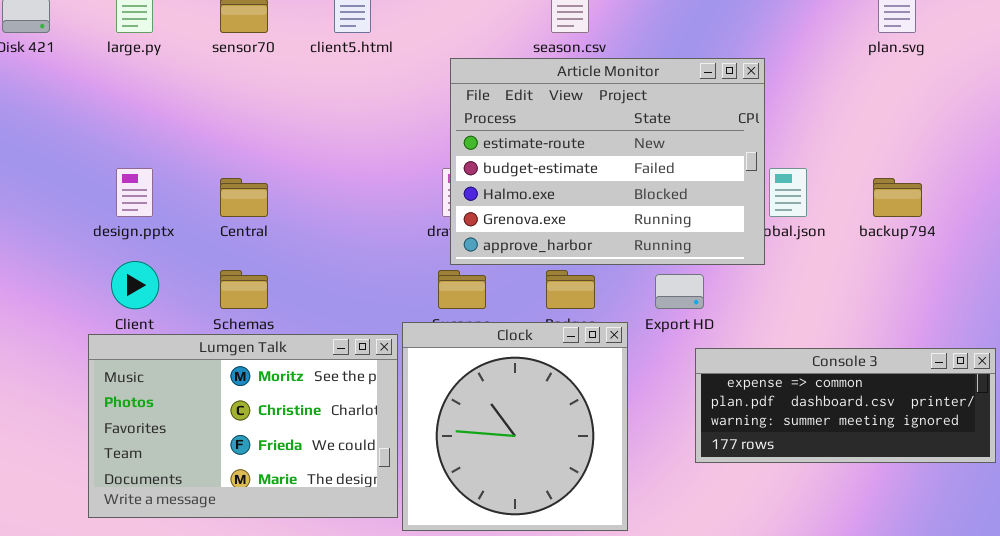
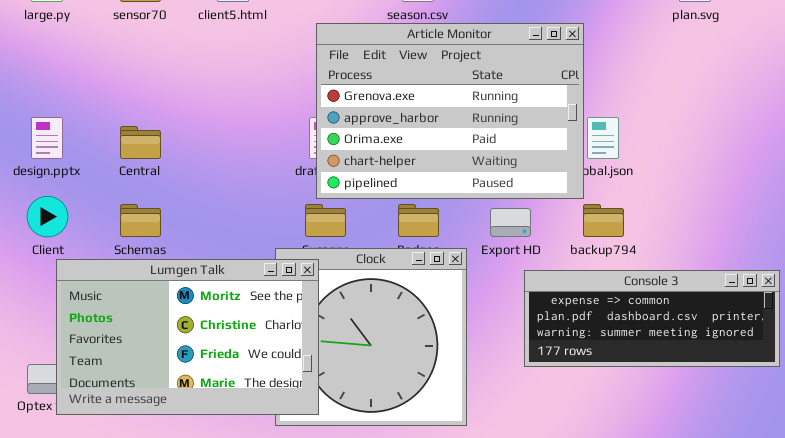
Article Monitor: [450,58,765,265] -> [316,23,584,199], scrolled down 3 rows
backup794: [873,178,922,217] -> [583,204,624,237], moved
Lumgen Talk: [88,334,398,518] -> [56,259,319,415], moved

